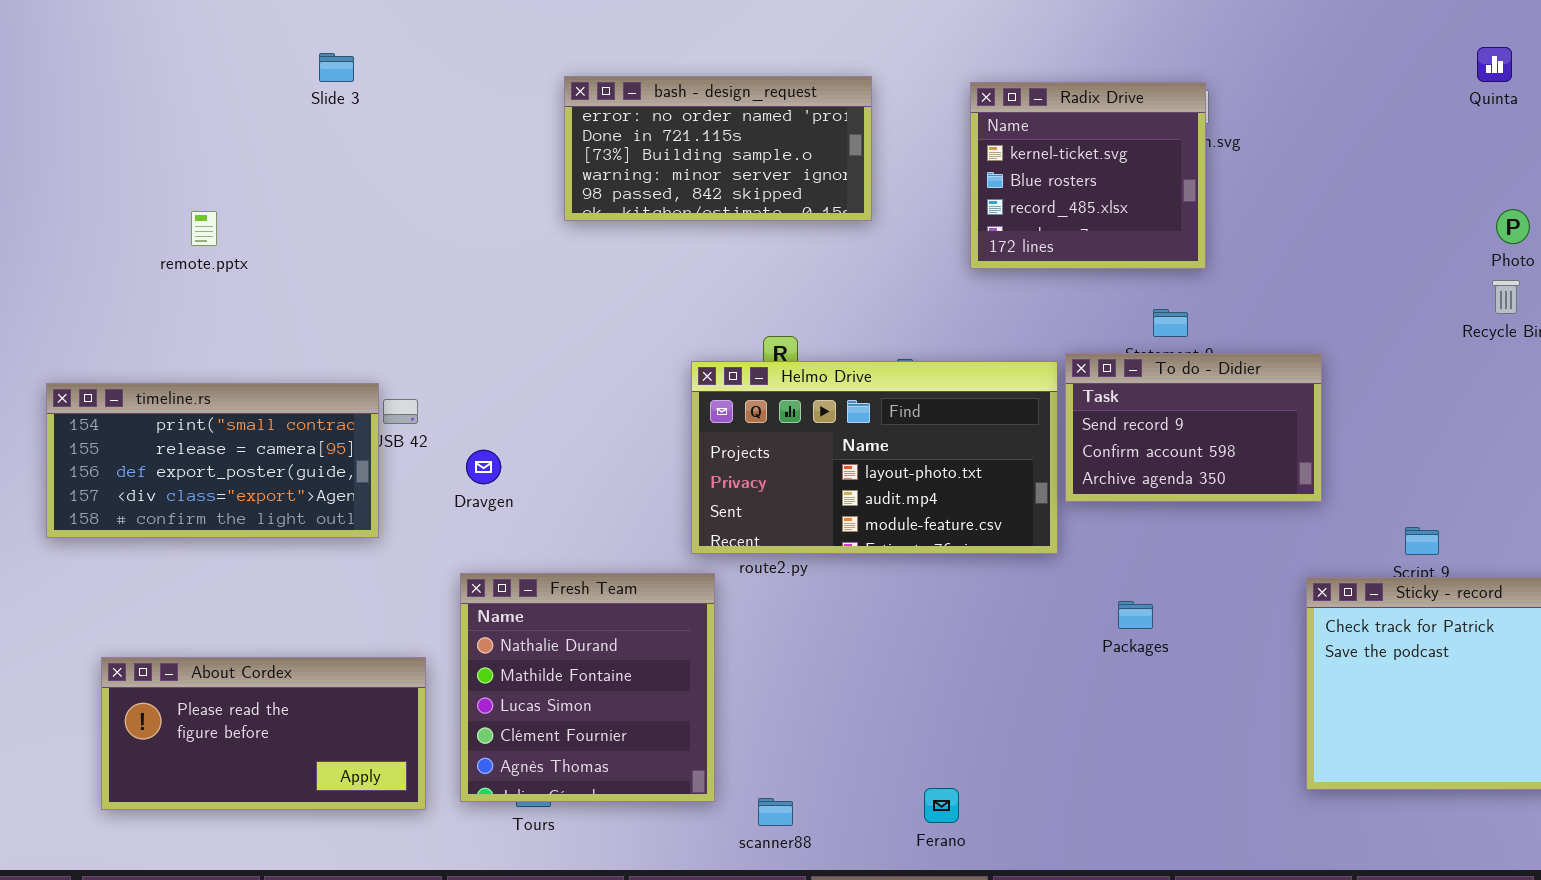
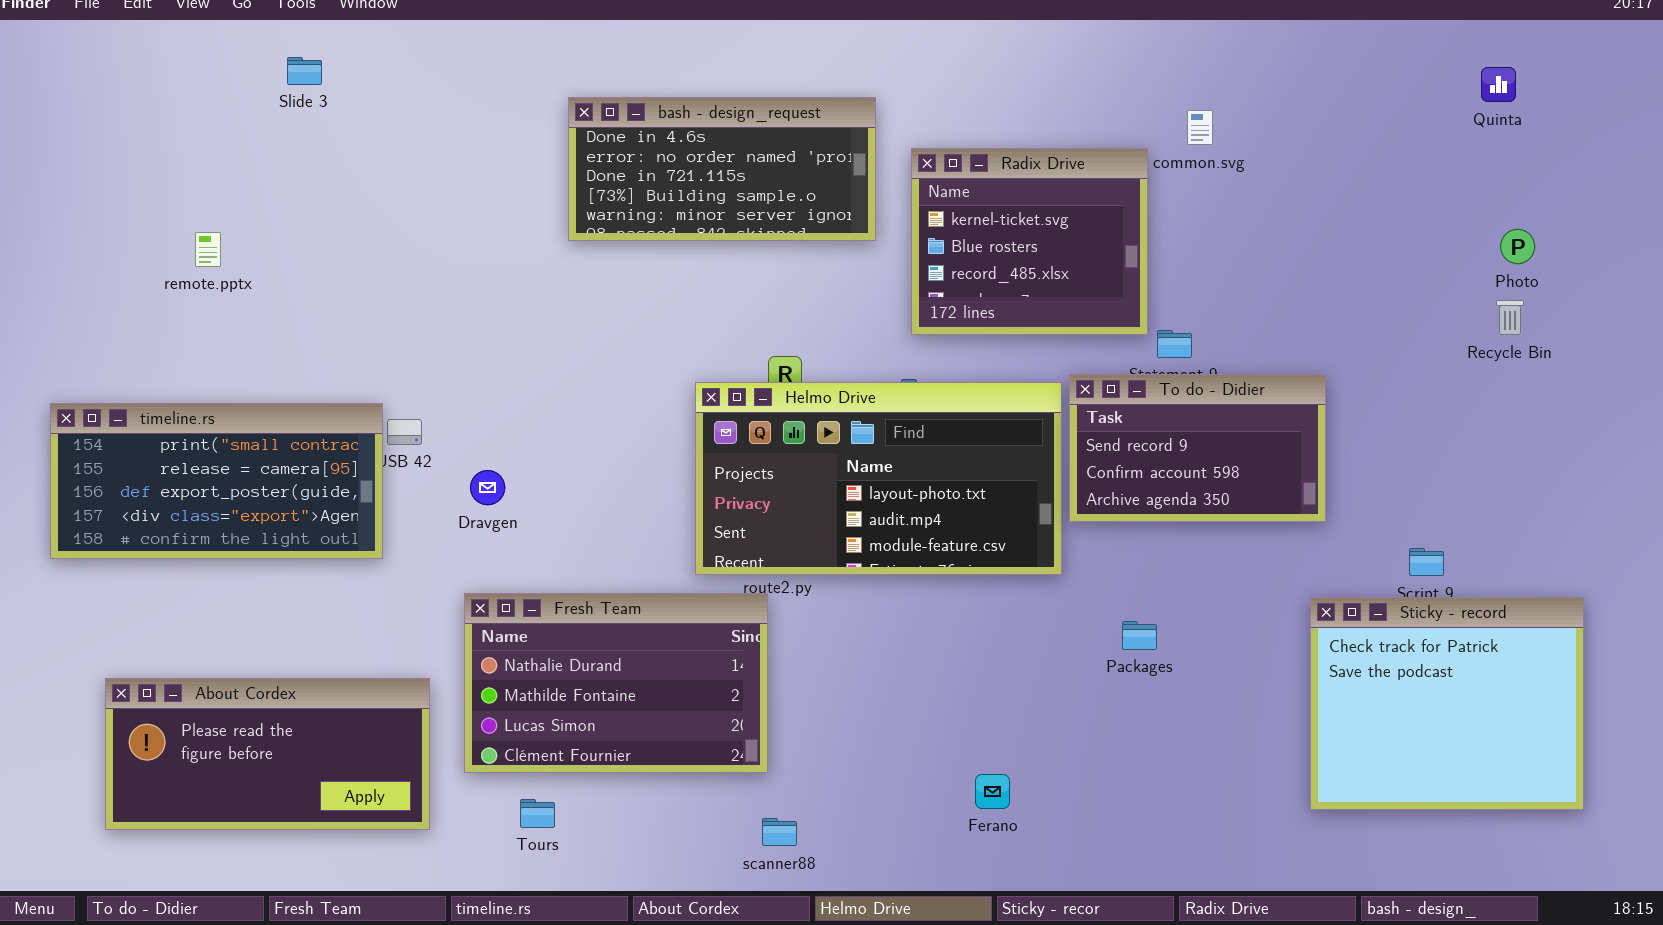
Slide 3: [319,53,354,82] -> [287,57,322,85], moved
bash - design_request: [564,76,872,221] -> [568,97,876,241], scrolled up 1 row
Radix Drive: [970,82,1206,269] -> [911,148,1148,335], moved
Fresh Team: [460,573,715,802] -> [464,593,768,773], resized
Ferano: [924,788,959,823] -> [975,774,1010,809], moved

